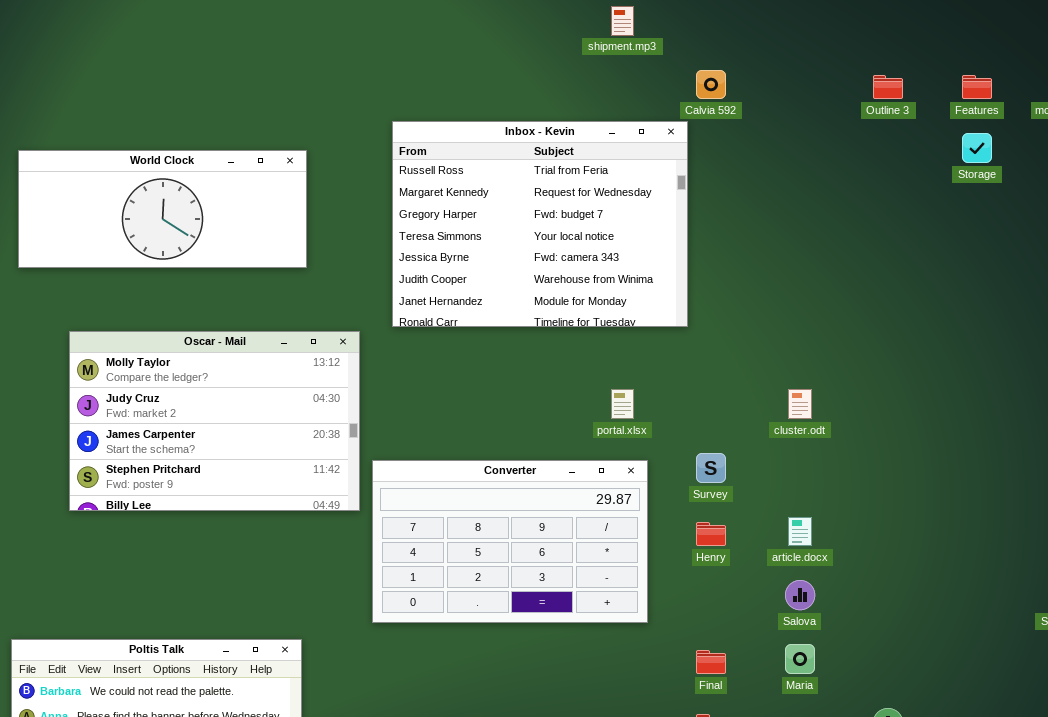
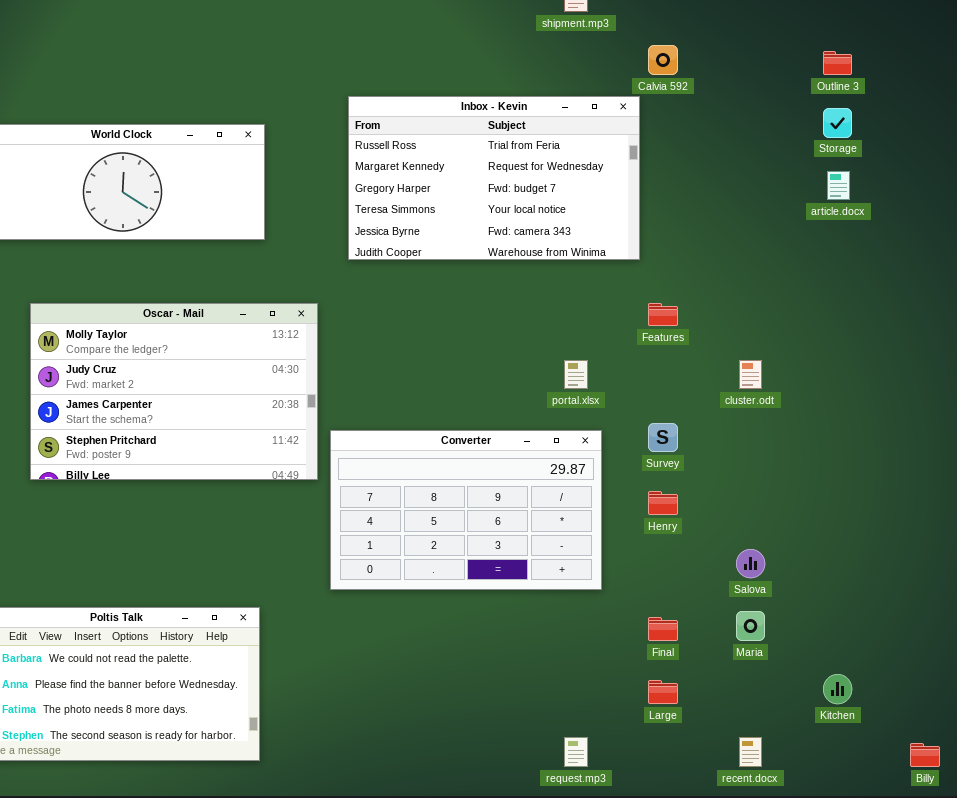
Features: [962,75,992,99] -> [648,303,678,326], moved
Inbox - Kevin: [392,121,688,327] -> [348,96,640,260], resized
Storage: [962,133,992,163] -> [823,108,852,138], moved
article.docx: [788,517,812,546] -> [827,171,850,200], moved

